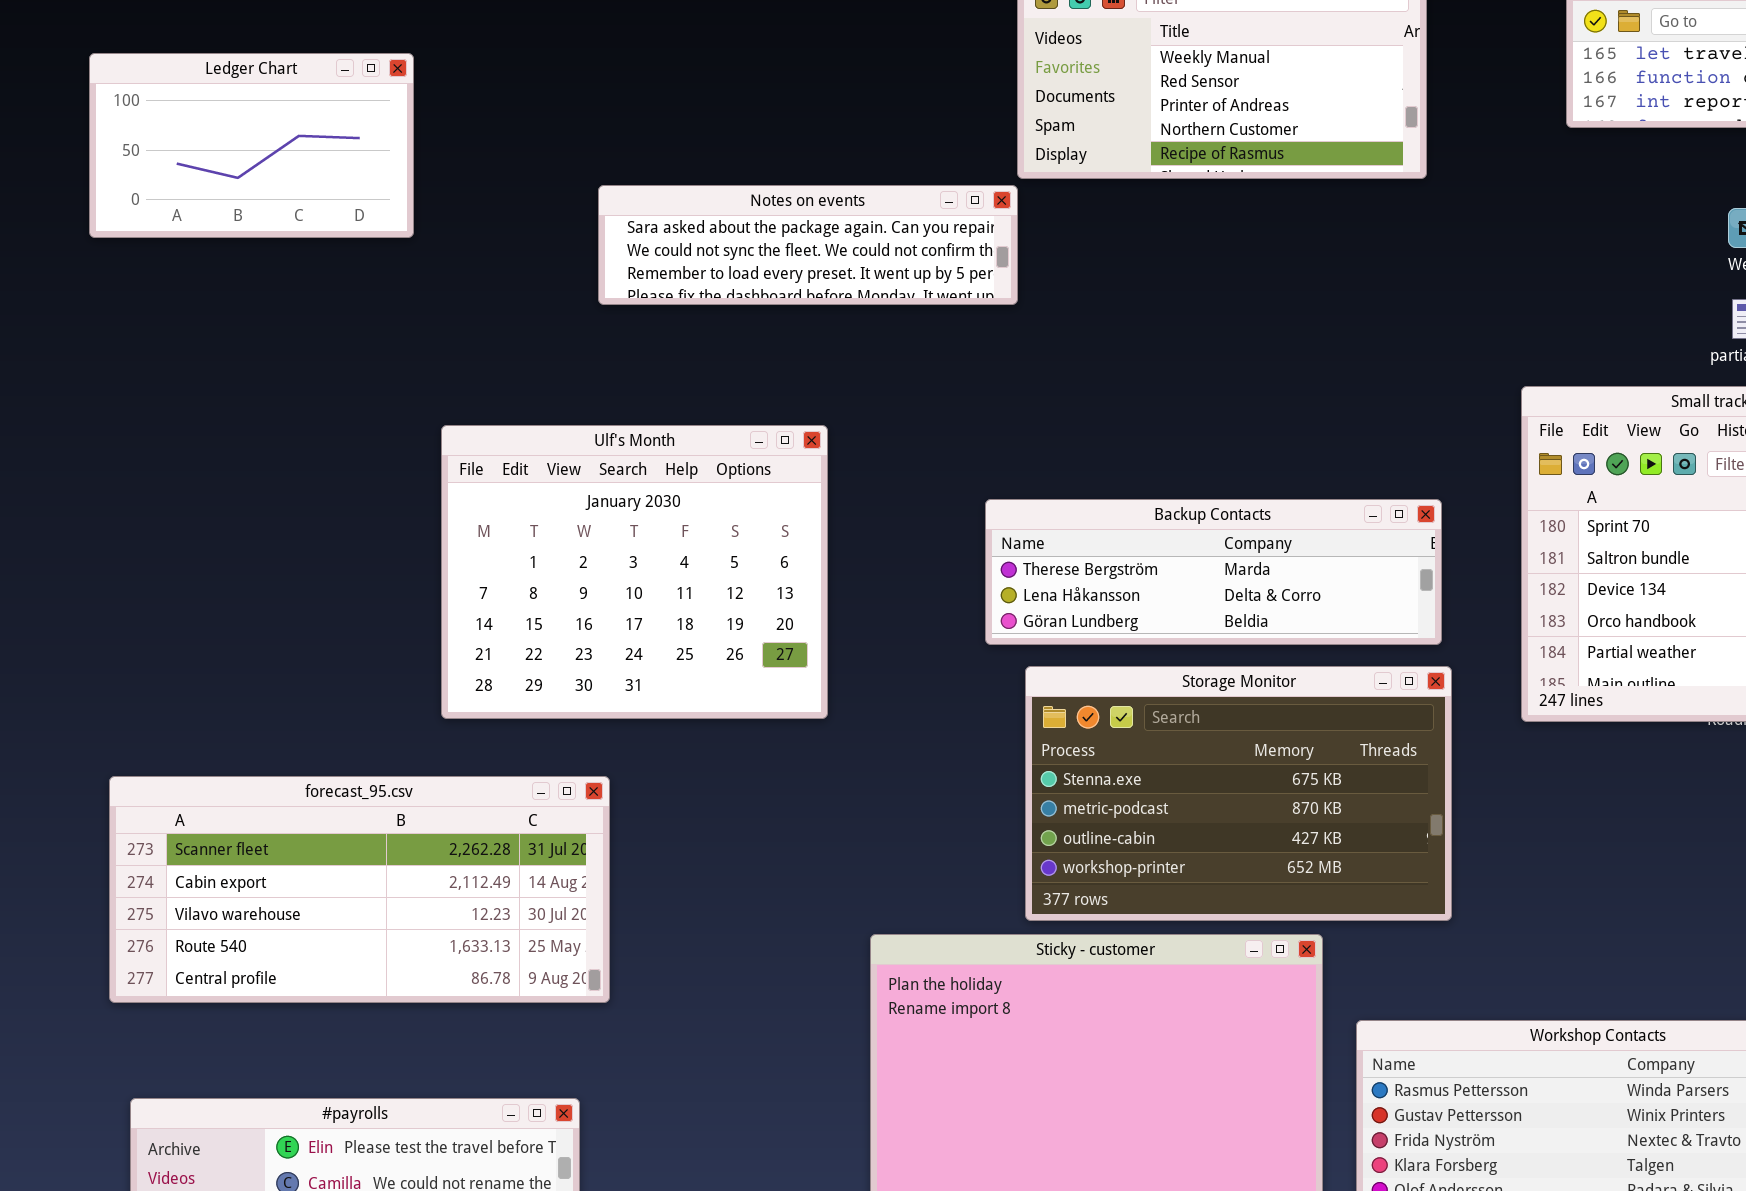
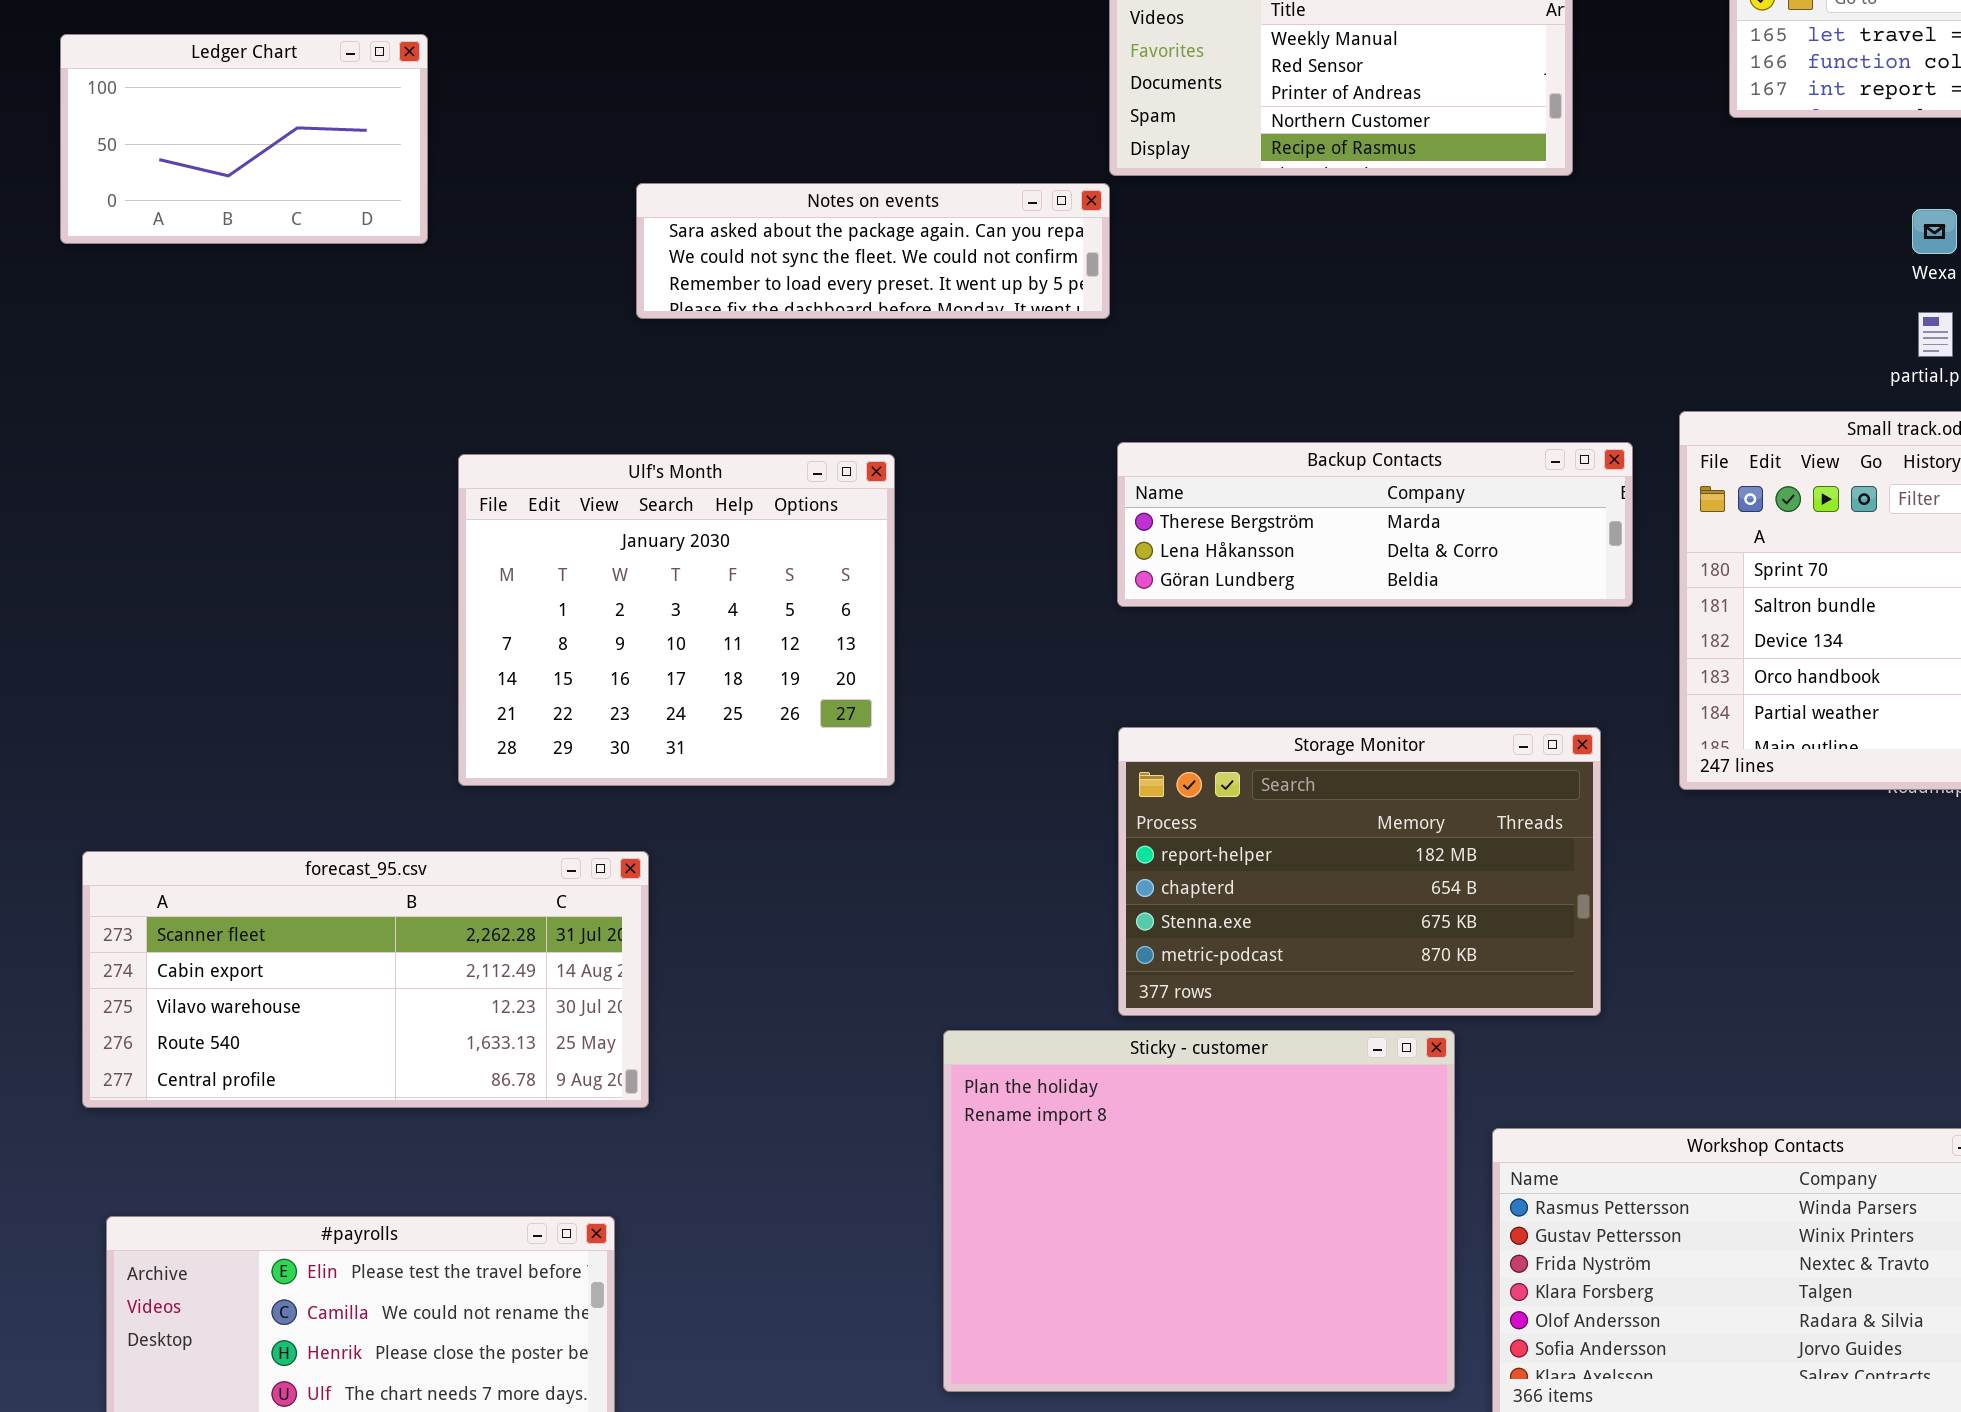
Backup Contacts: [985,499,1442,645] -> [1117,442,1633,607], moved
Storage Monitor: [1025,666,1452,921] -> [1118,727,1601,1016], scrolled up 2 rows

